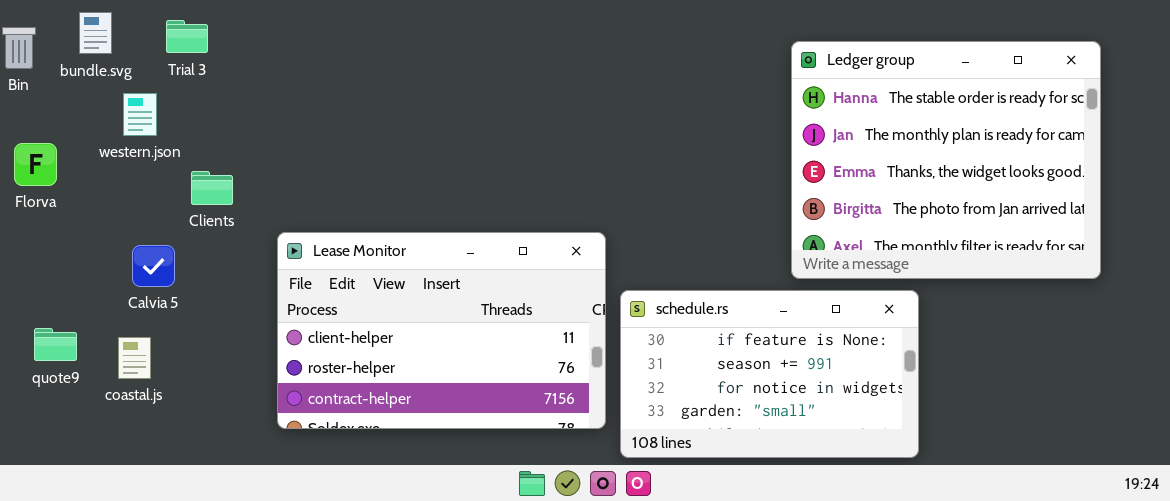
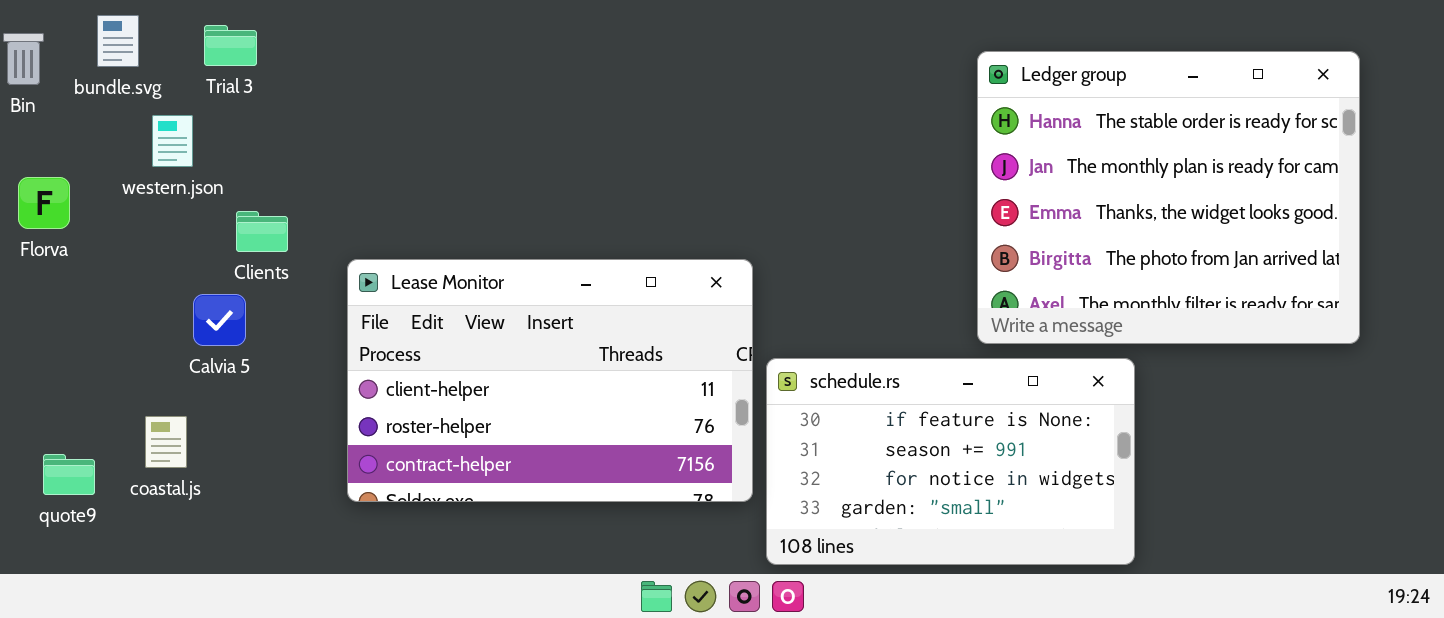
Lease Monitor: [277,232,606,429] -> [347,259,753,502], moved
Calvia 5: [132,245,175,287] -> [193,294,246,346], moved
quote9: [34,328,77,361] -> [43,454,95,495], moved

